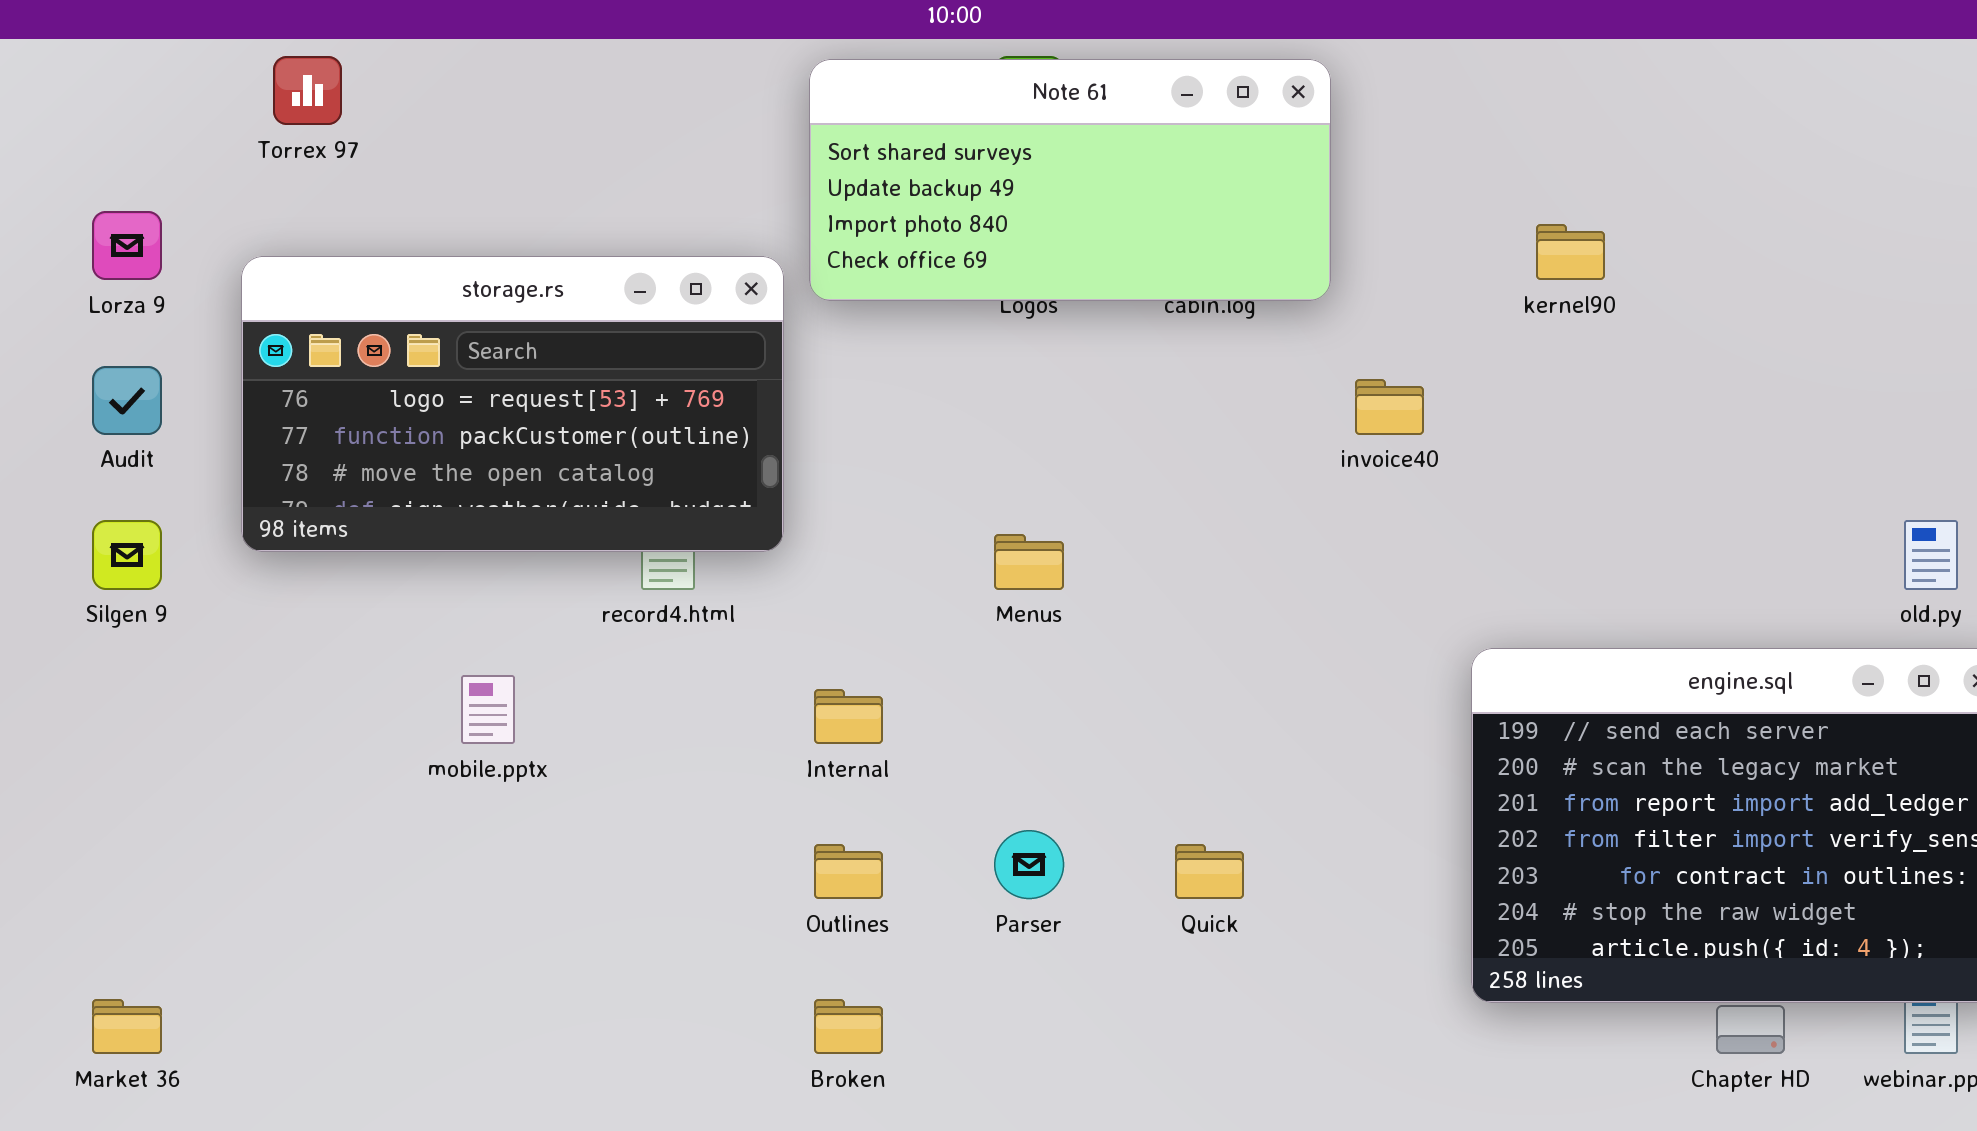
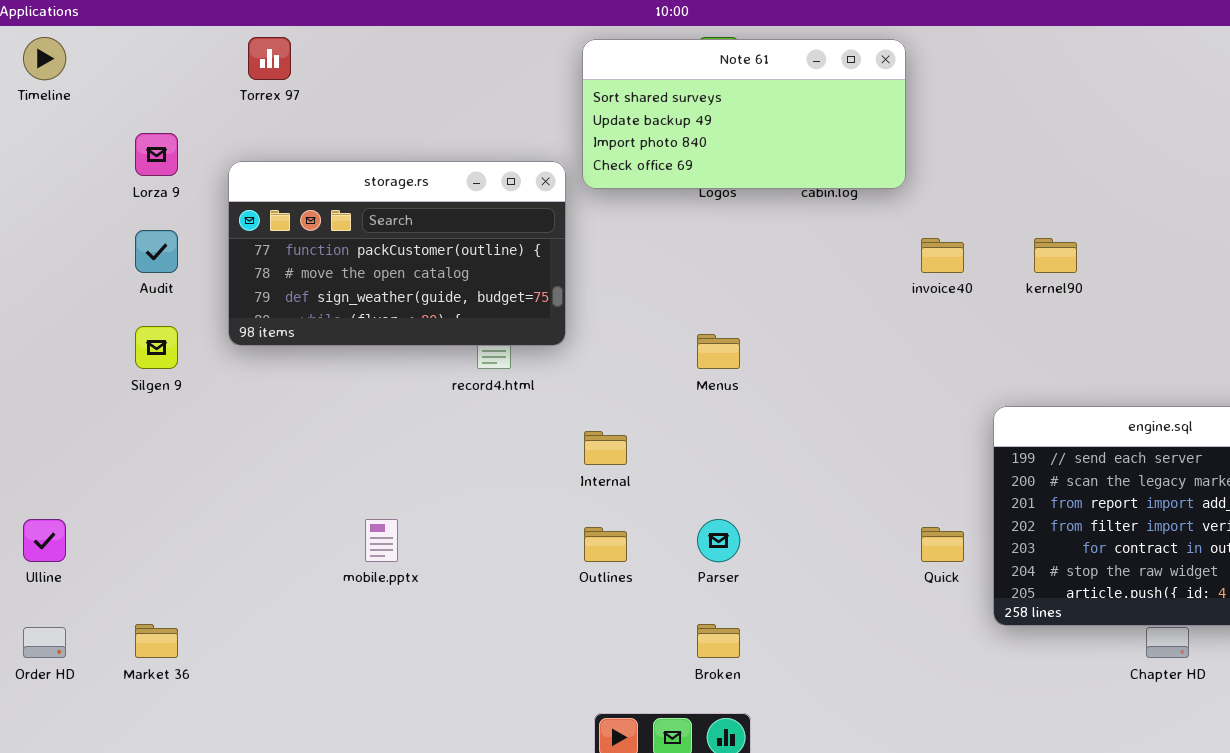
kernel90: [1536,224,1605,280] -> [1034,238,1077,273], moved
storage.rs: [241,256,784,552] -> [228,161,566,346], scrolled down 1 row
mobile.pptx: [461,675,515,744] -> [365,519,398,562], moved
Quick: [1175,844,1244,899] -> [921,527,964,562], moved
Broken: [814,999,883,1054] -> [697,624,740,658], moved

